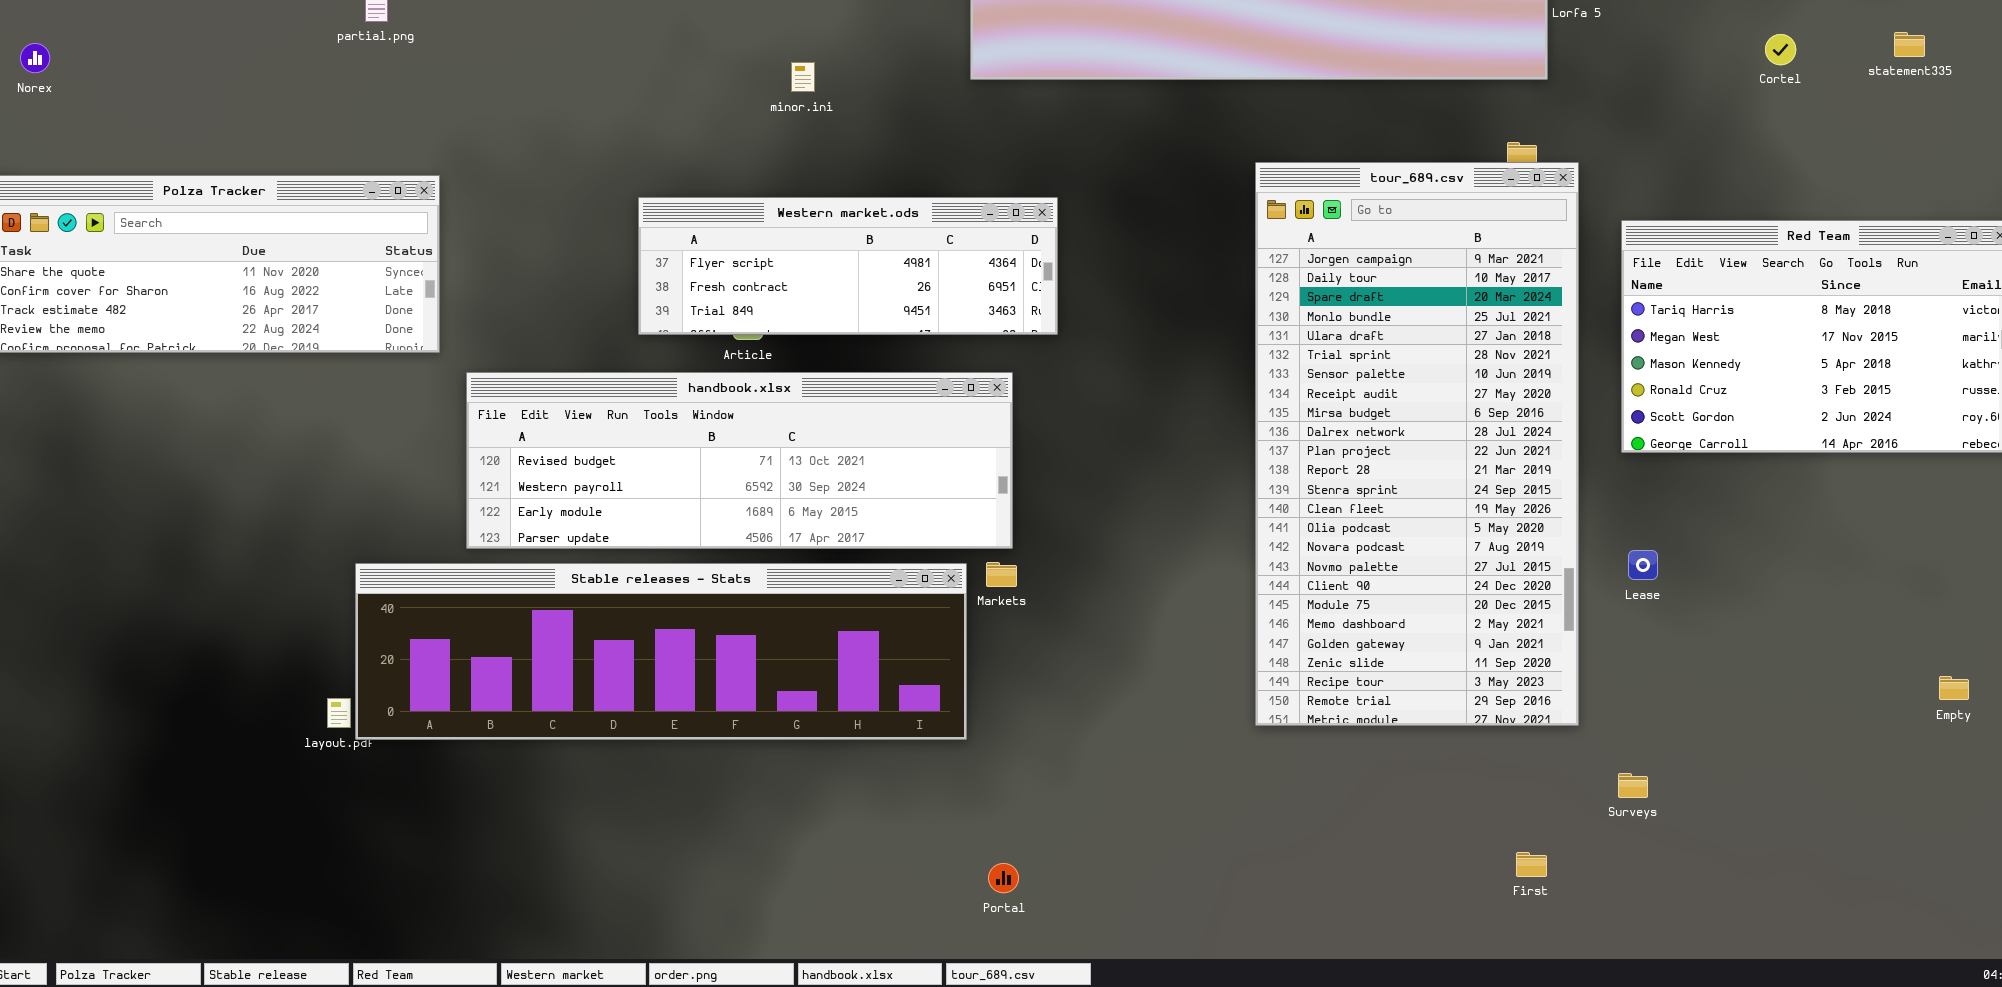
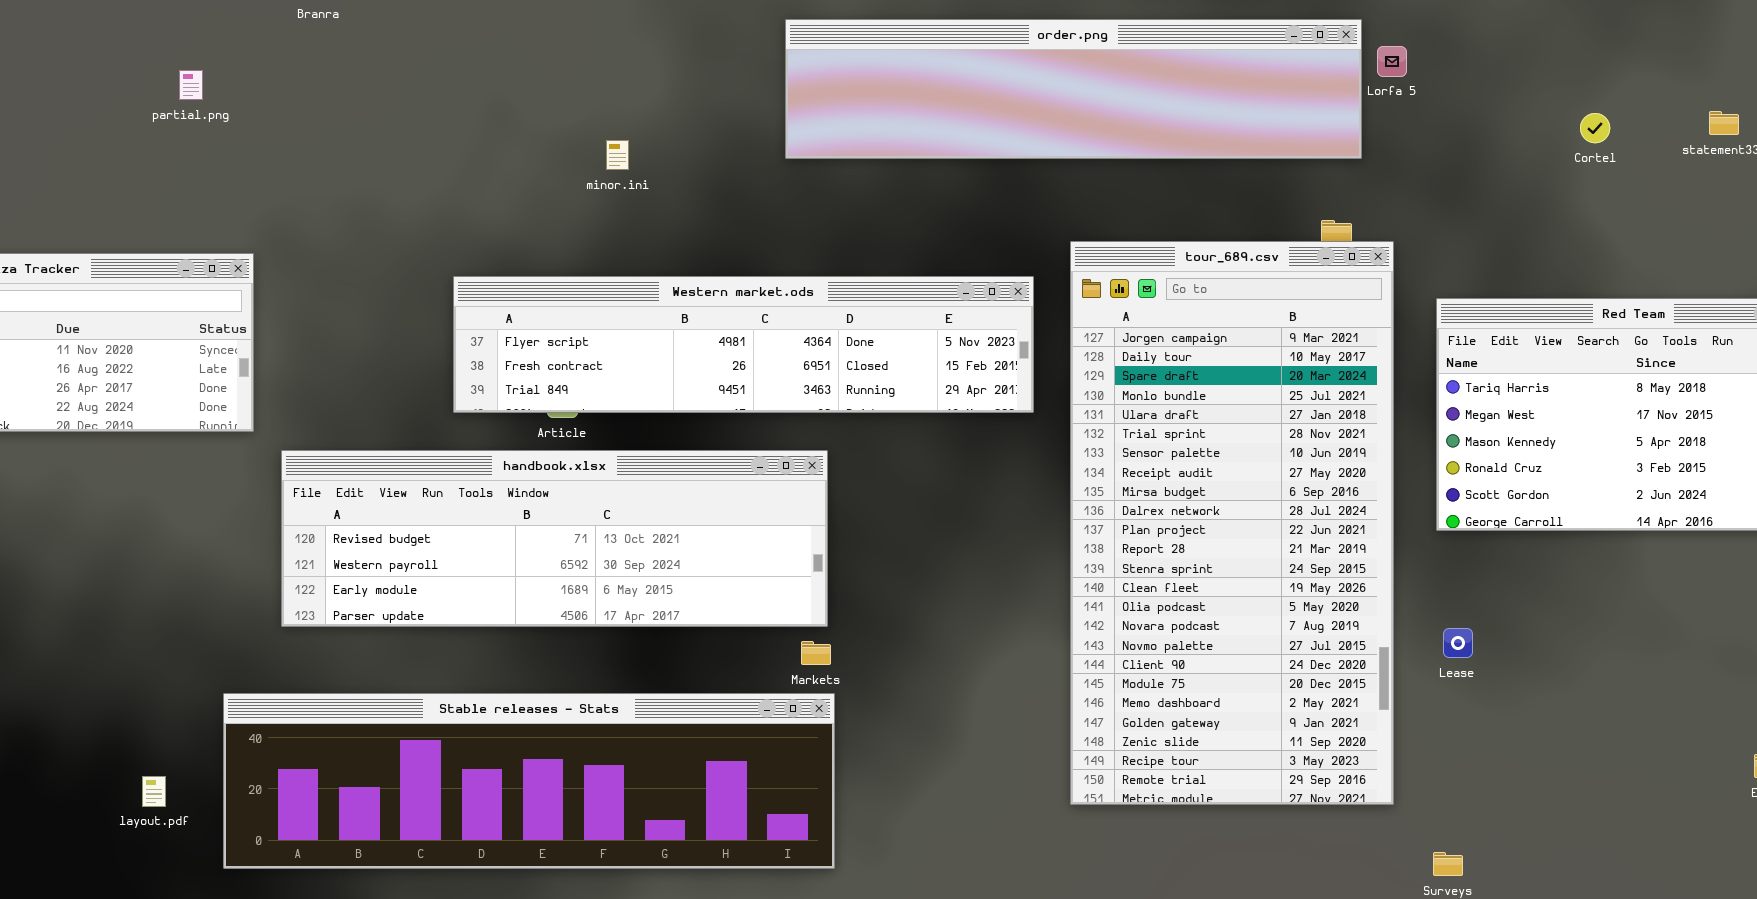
Western market.ods: [638,197,1058,335] -> [453,276,1034,413], resized
Stable releases - Stats: [355,563,967,740] -> [223,693,835,869], moved

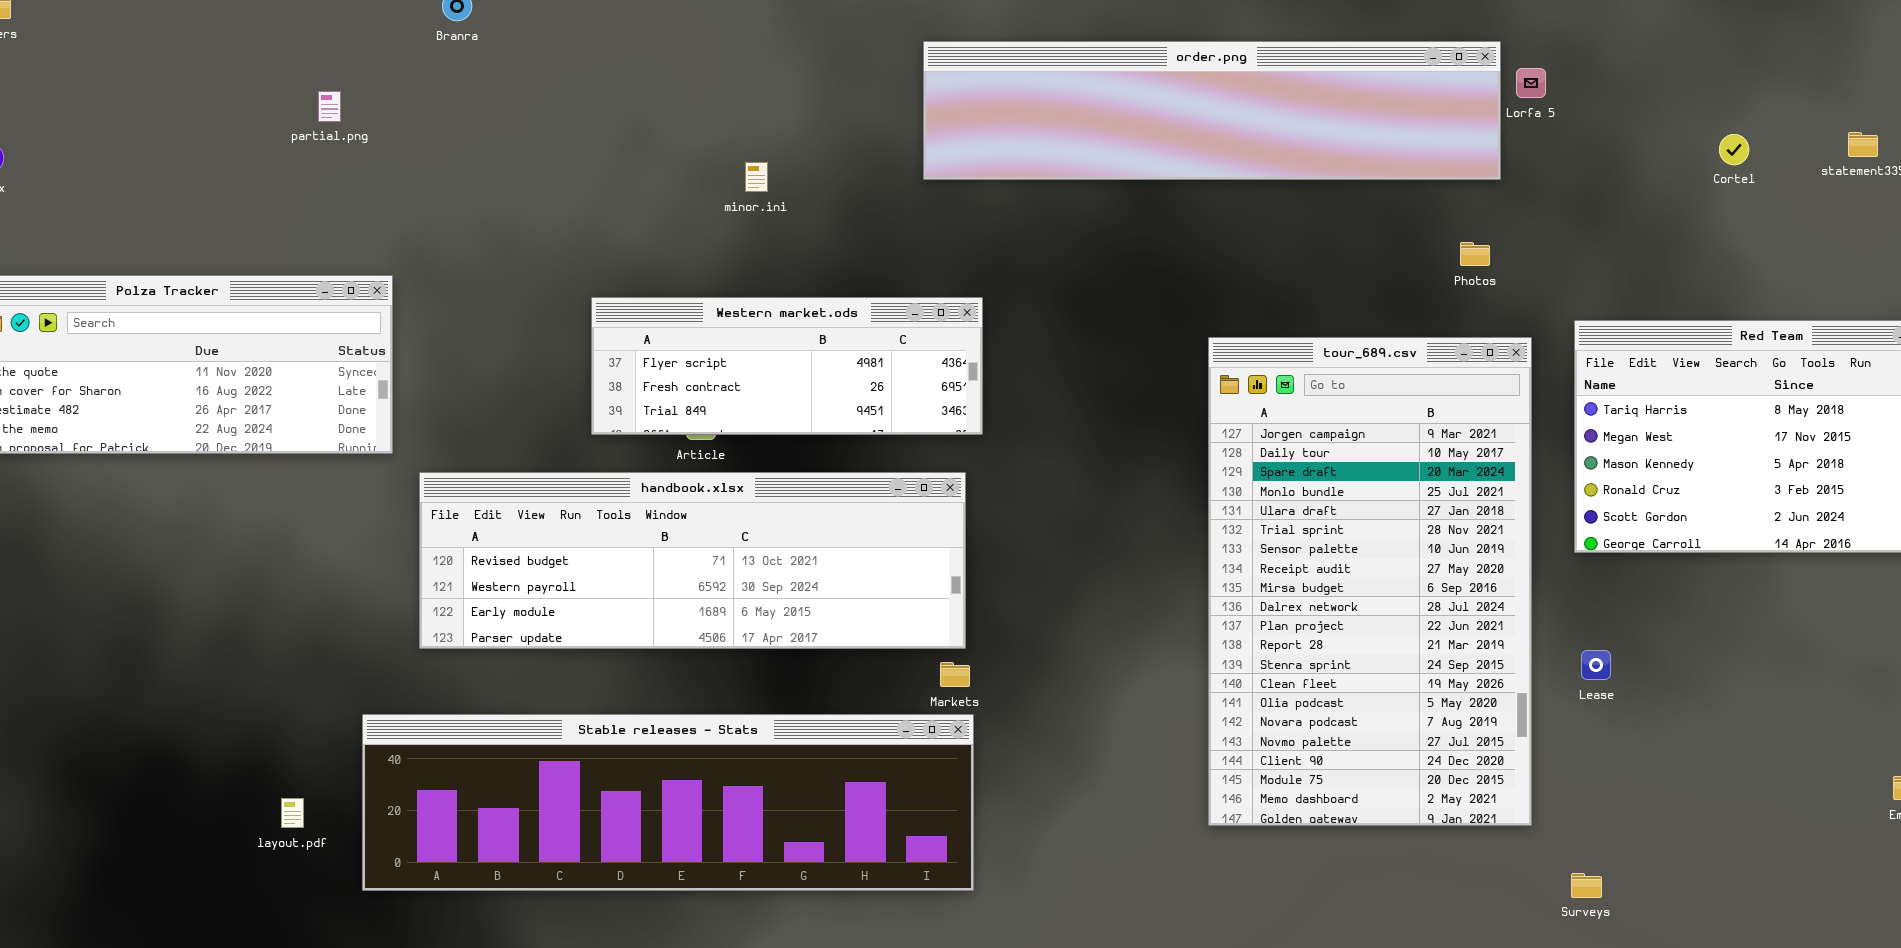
tour_689.csv: [1070,241,1394,805] -> [1208,337,1532,826], resized
Western market.ods: [453,276,1034,413] -> [591,297,983,435], resized

